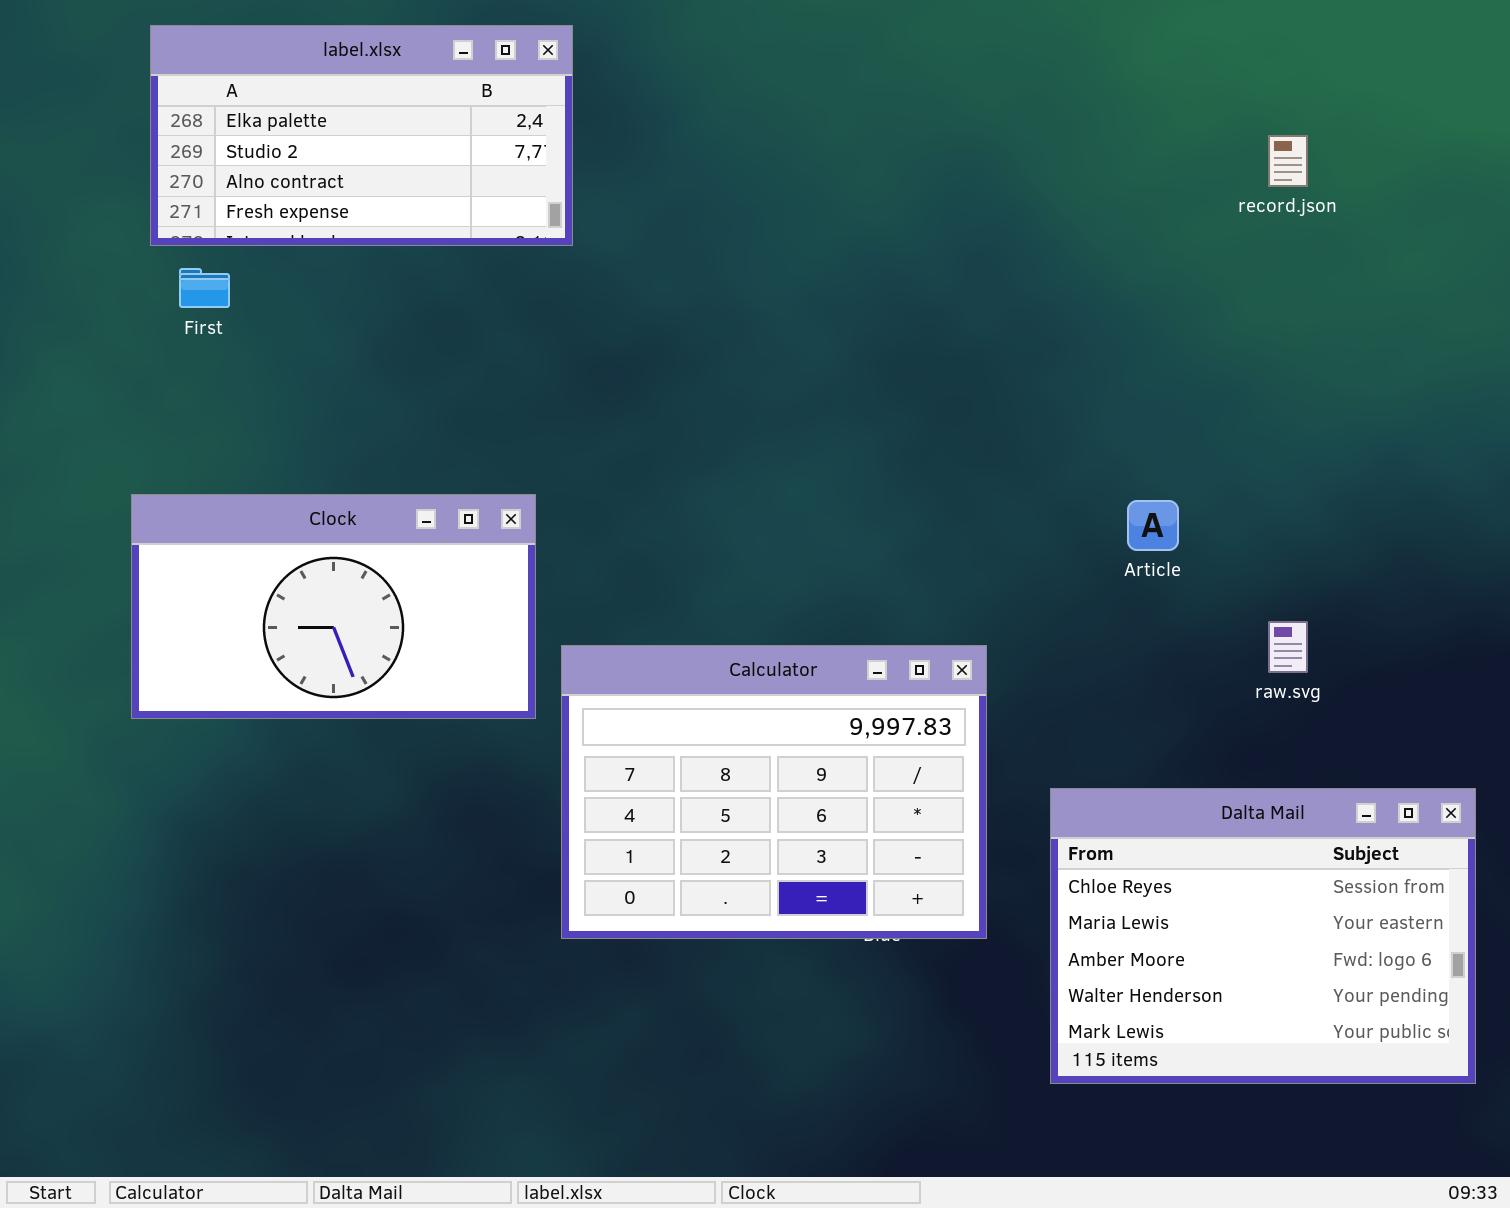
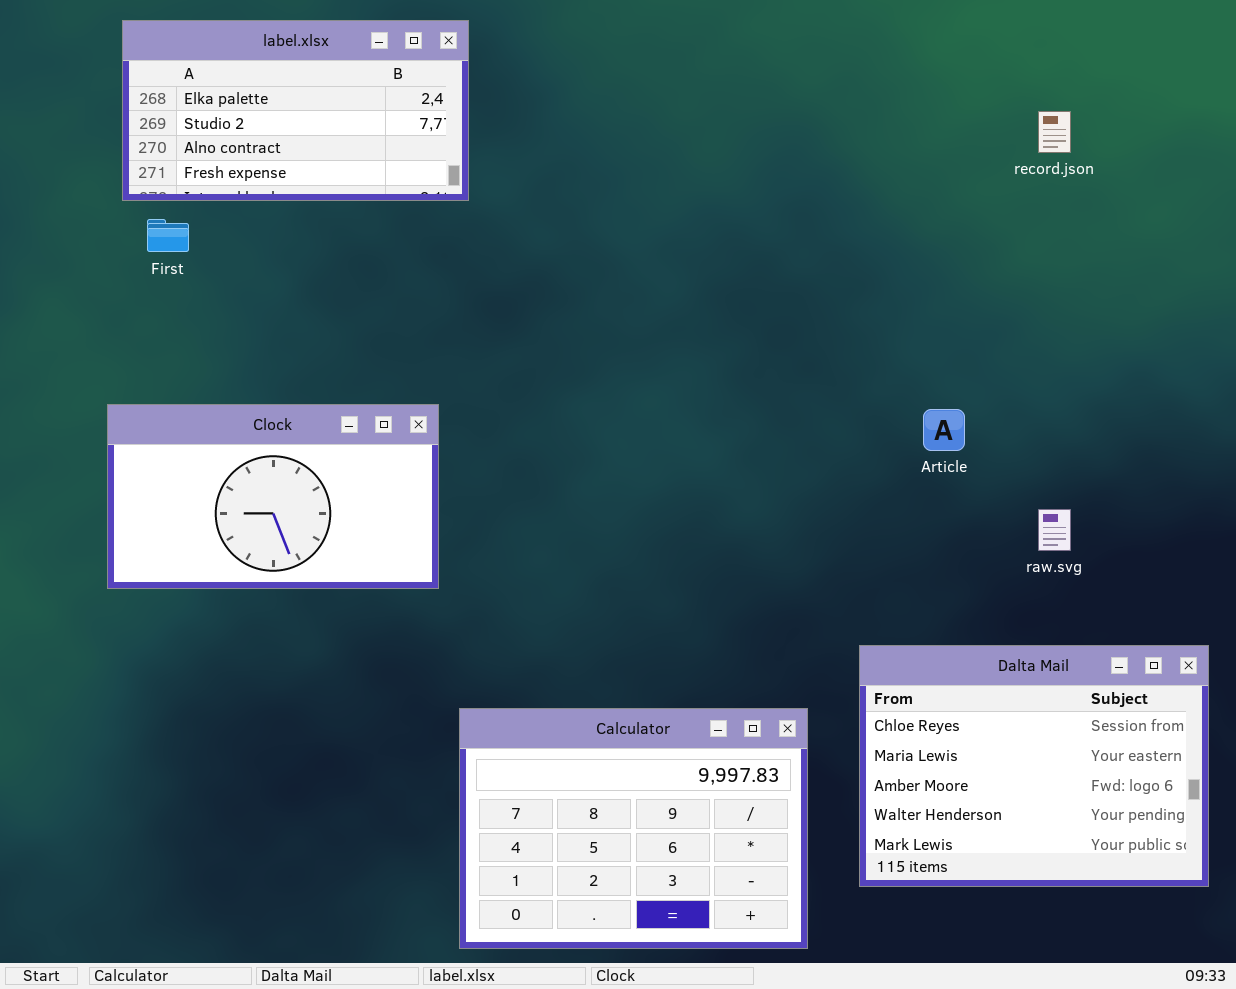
Calculator: [561,645,987,939] -> [459,708,808,949], moved

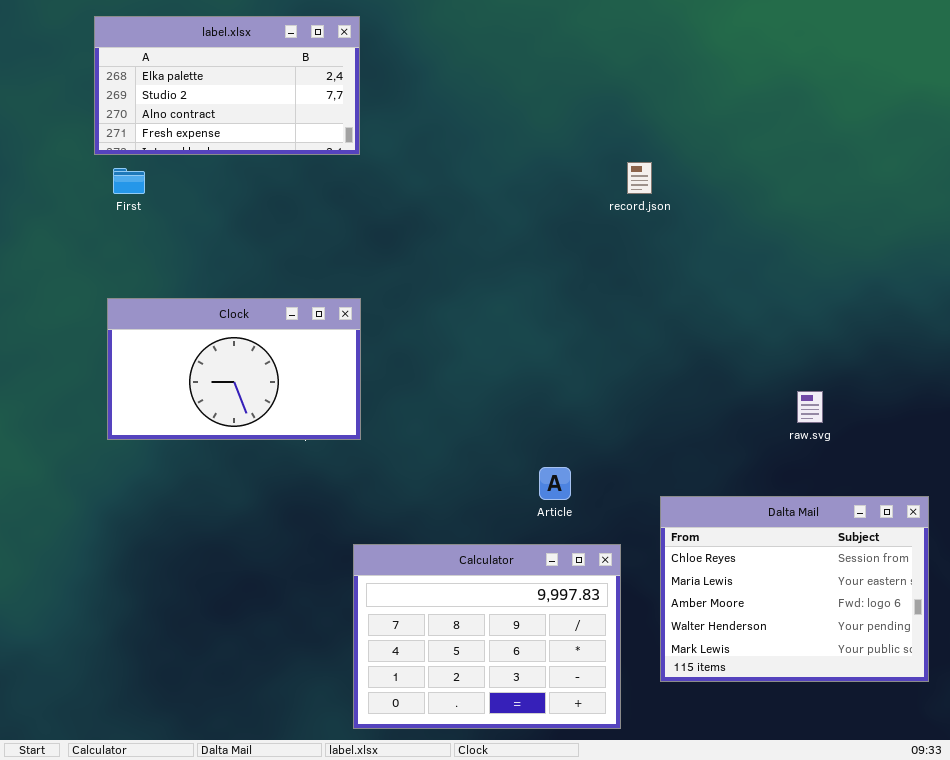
record.json: [1038,111,1071,153] -> [627,162,652,194], moved
Clock: [107,404,439,589] -> [107,298,361,440], moved
Article: [923,409,965,451] -> [539,467,571,500], moved

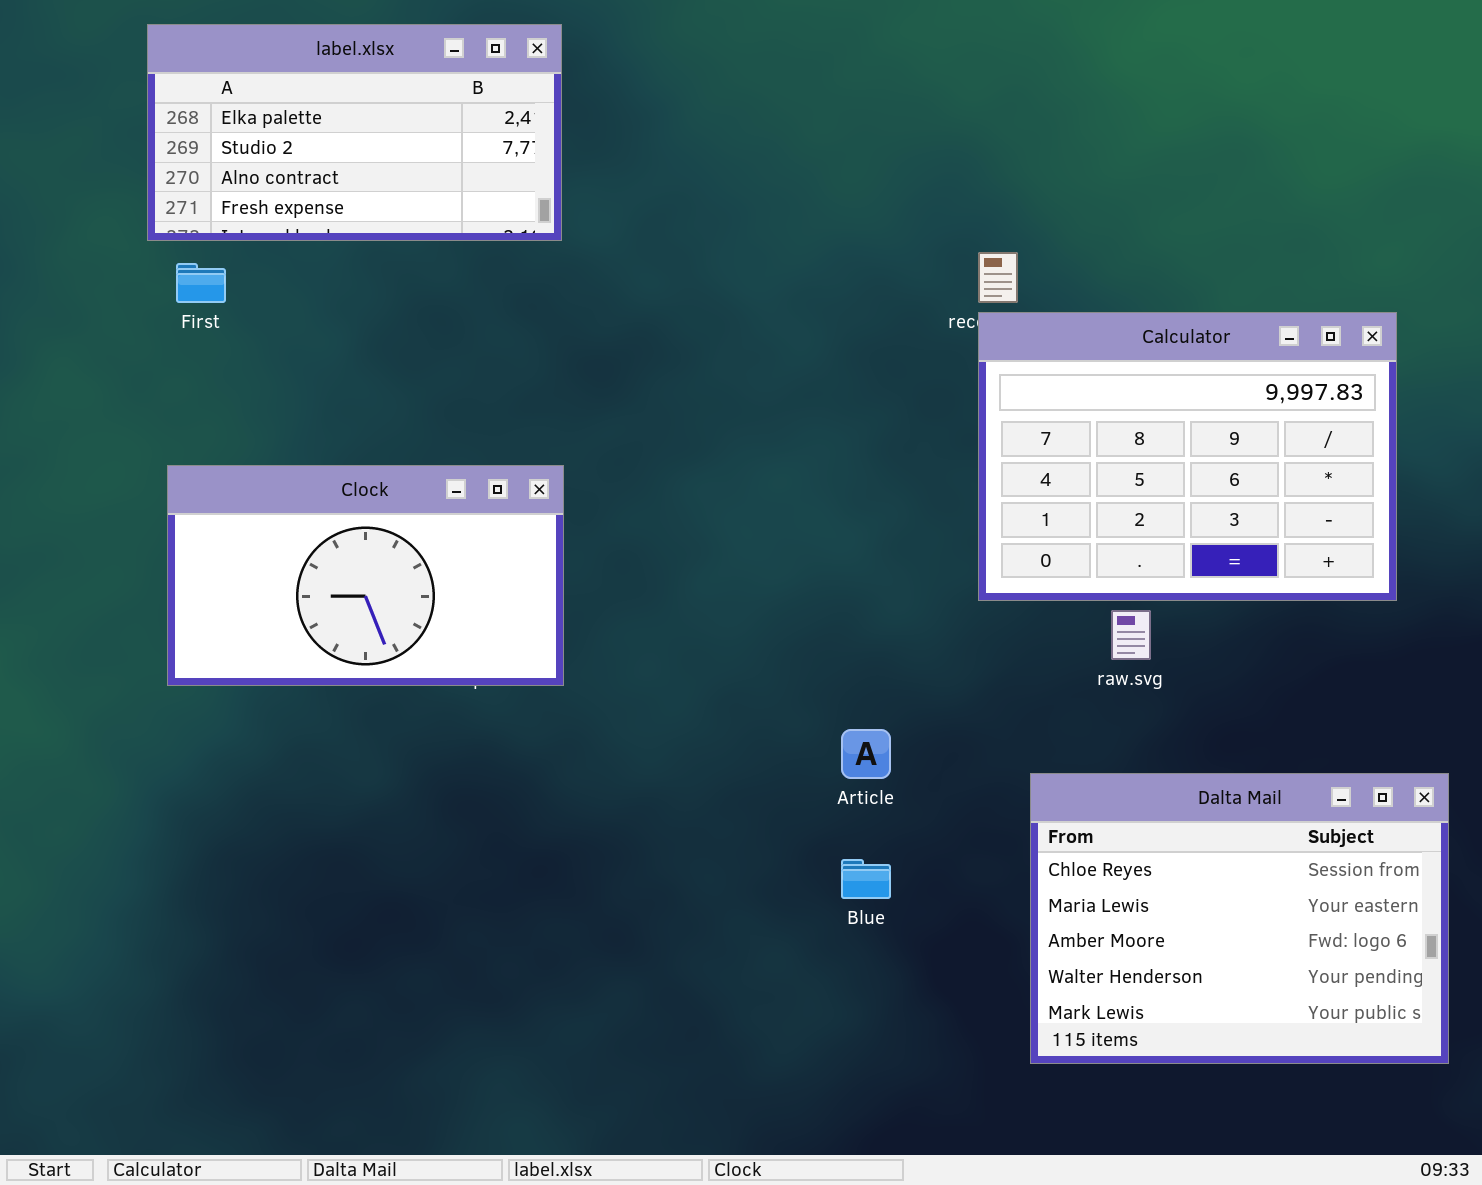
raw.svg: [797,391,823,423] -> [1111,610,1151,660], moved
Calculator: [353,544,621,729] -> [978,312,1397,601], moved

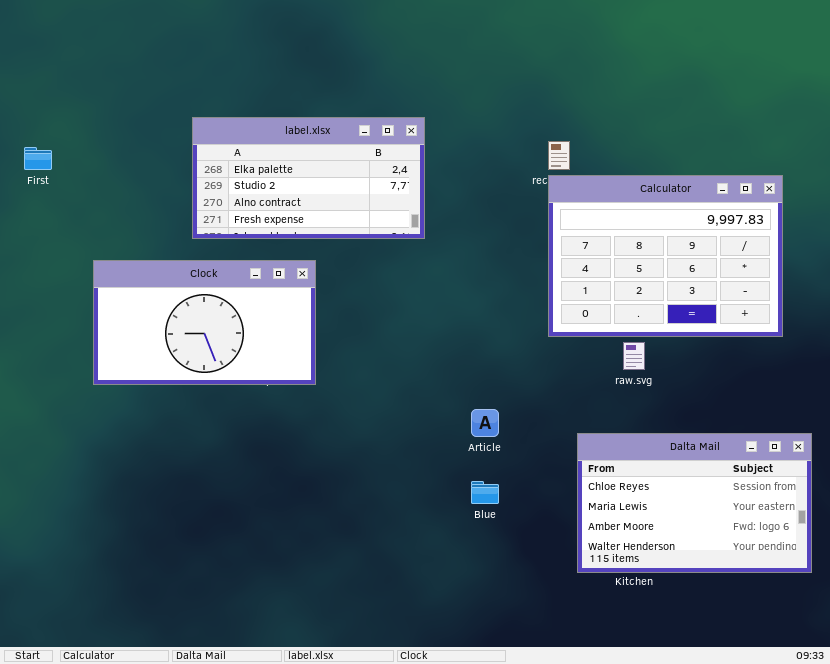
label.xlsx: [147,24,562,241] -> [192,117,425,239], moved
First: [176,263,226,303] -> [24,147,52,170], moved
Dalta Mail: [1030,773,1449,1064] -> [577,433,812,573], resized

